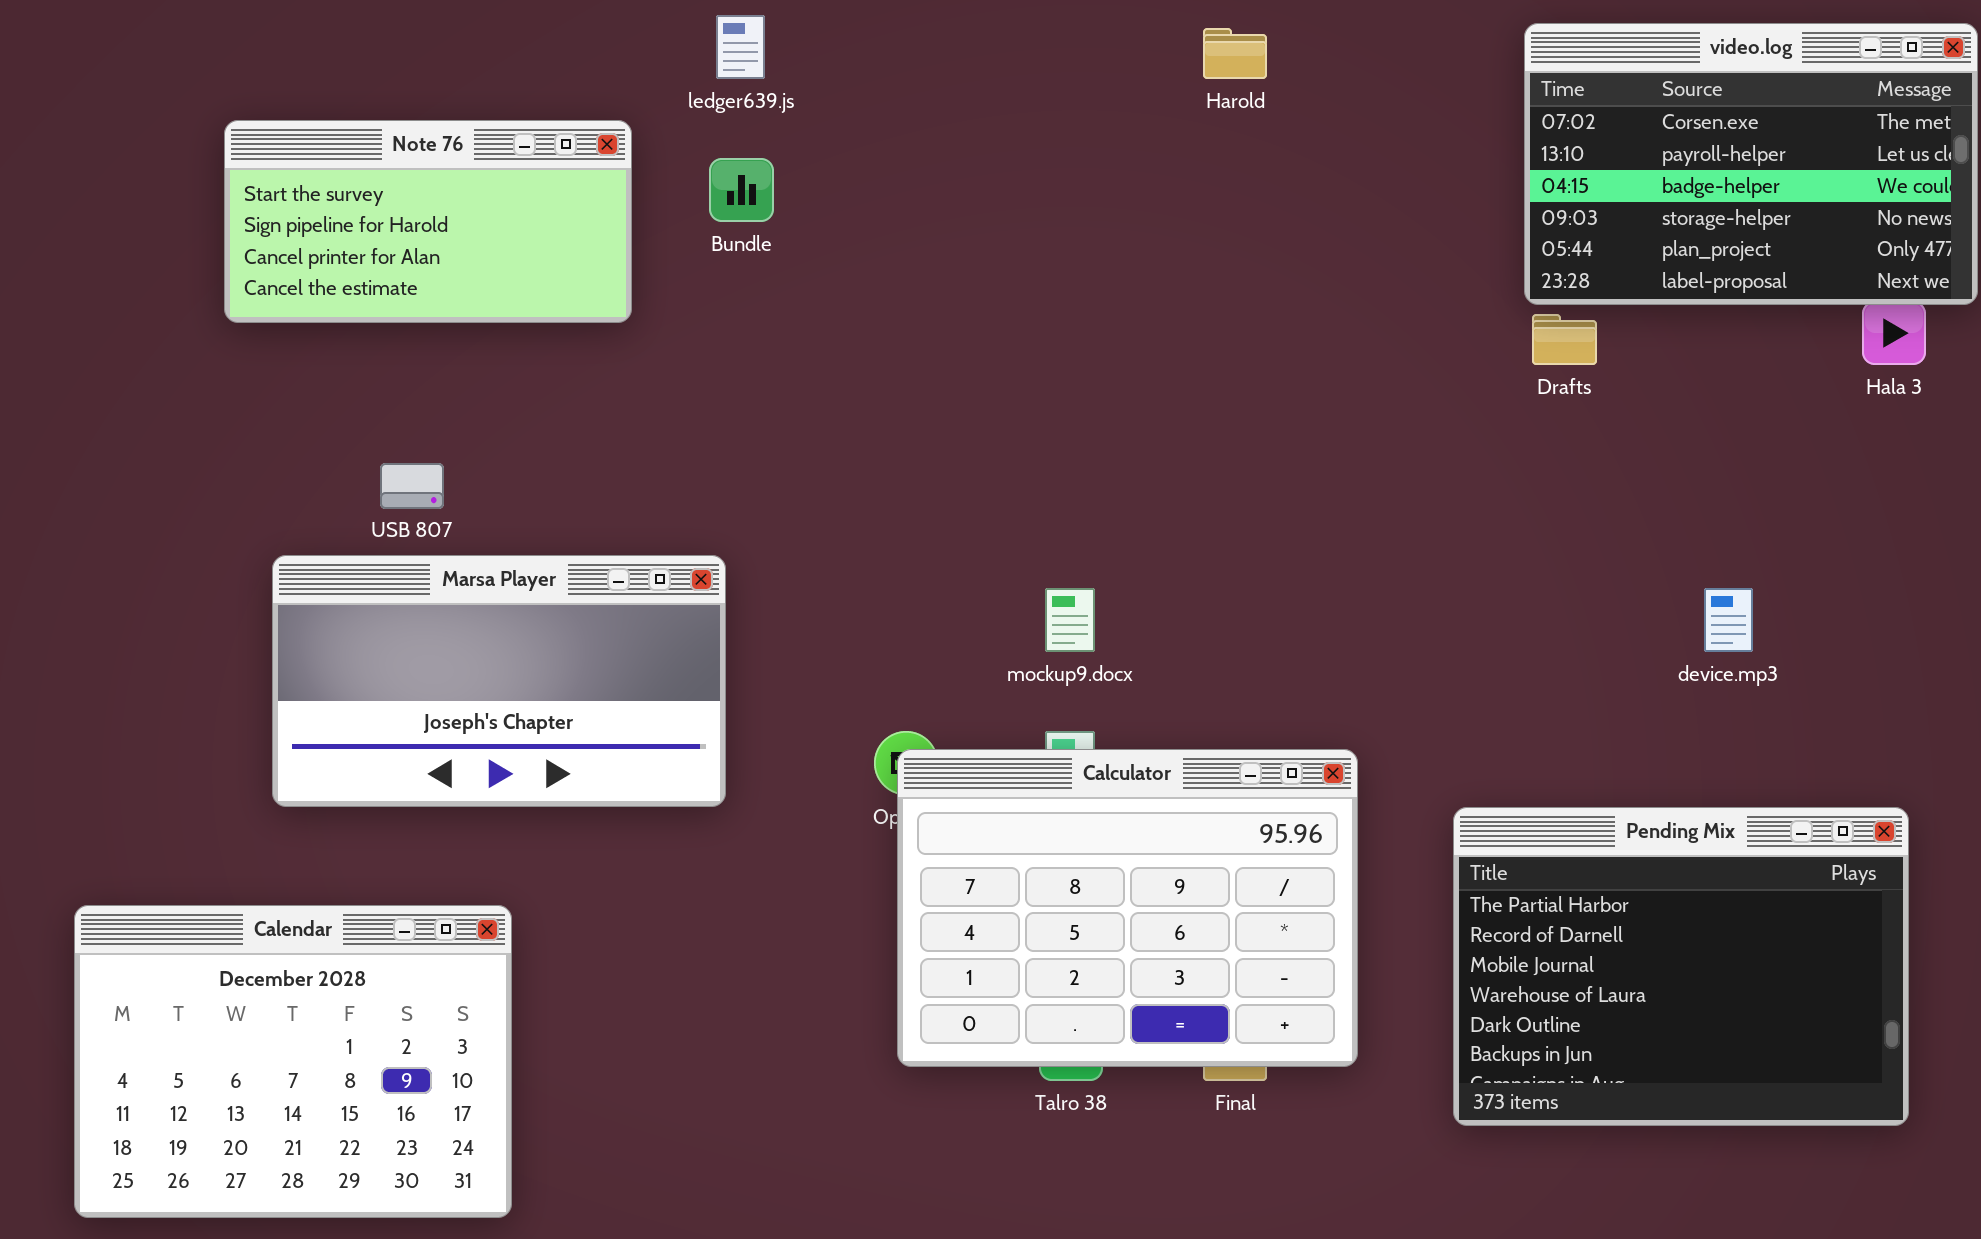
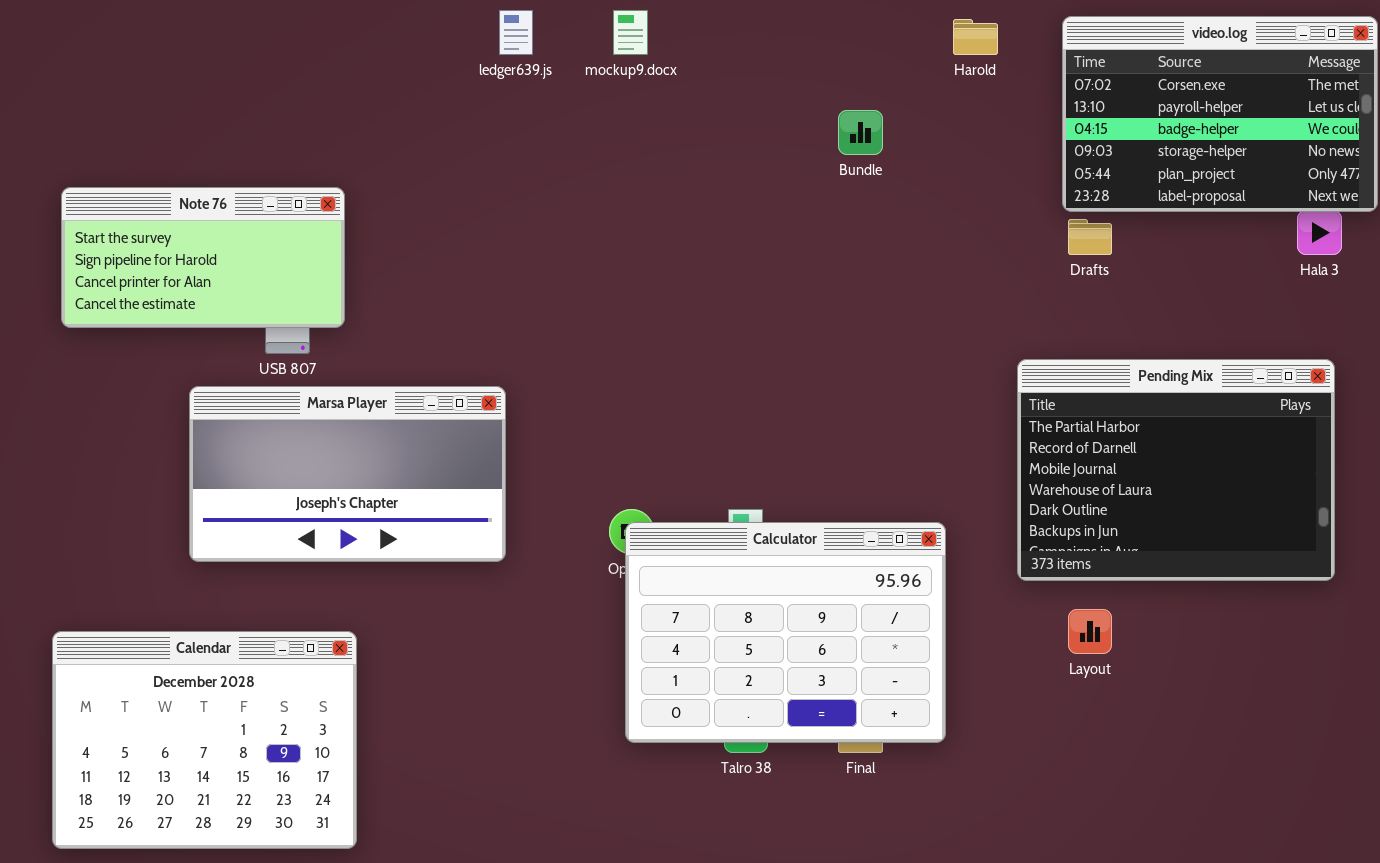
Harold: [1203,28,1267,79] -> [953,19,998,55], moved
Note 76: [224,120,632,323] -> [61,187,345,328], moved
Bundle: [709,158,774,222] -> [838,110,883,155], moved
mockup9.docx: [1045,588,1095,652] -> [613,10,648,55], moved
Pending Mix: [1453,807,1909,1126] -> [1017,359,1335,581], moved

